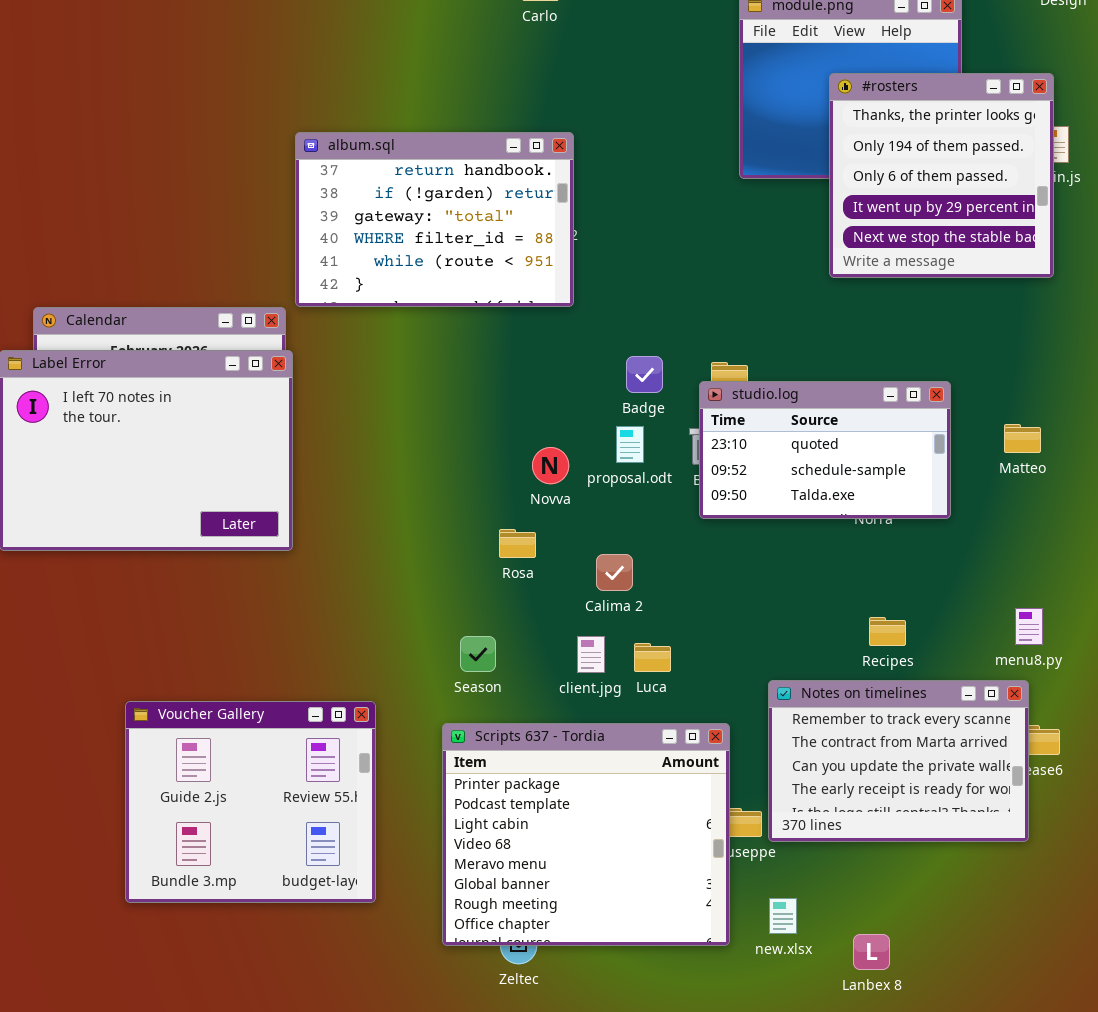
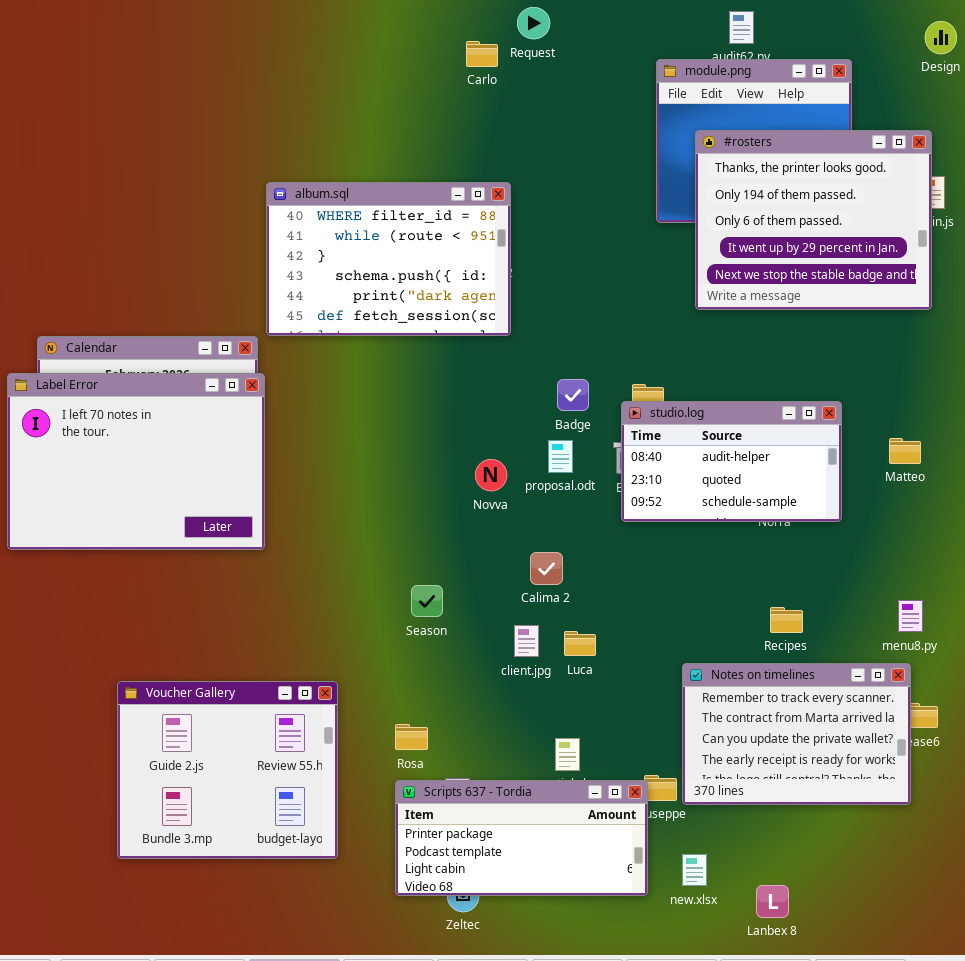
#rosters: [829,73,1054,278] -> [695,130,932,310], resized
album.sql: [295,132,574,307] -> [266,182,511,336], scrolled down 3 rows
studio.log: [699,381,951,519] -> [621,401,842,522], scrolled up 1 row
Rosa: [499,529,536,558] -> [395,724,428,750], moved
Season: [460,636,496,672] -> [411,585,443,617], moved
Scripts 637 - Tordia: [442,723,730,946] -> [395,780,648,896], resized

